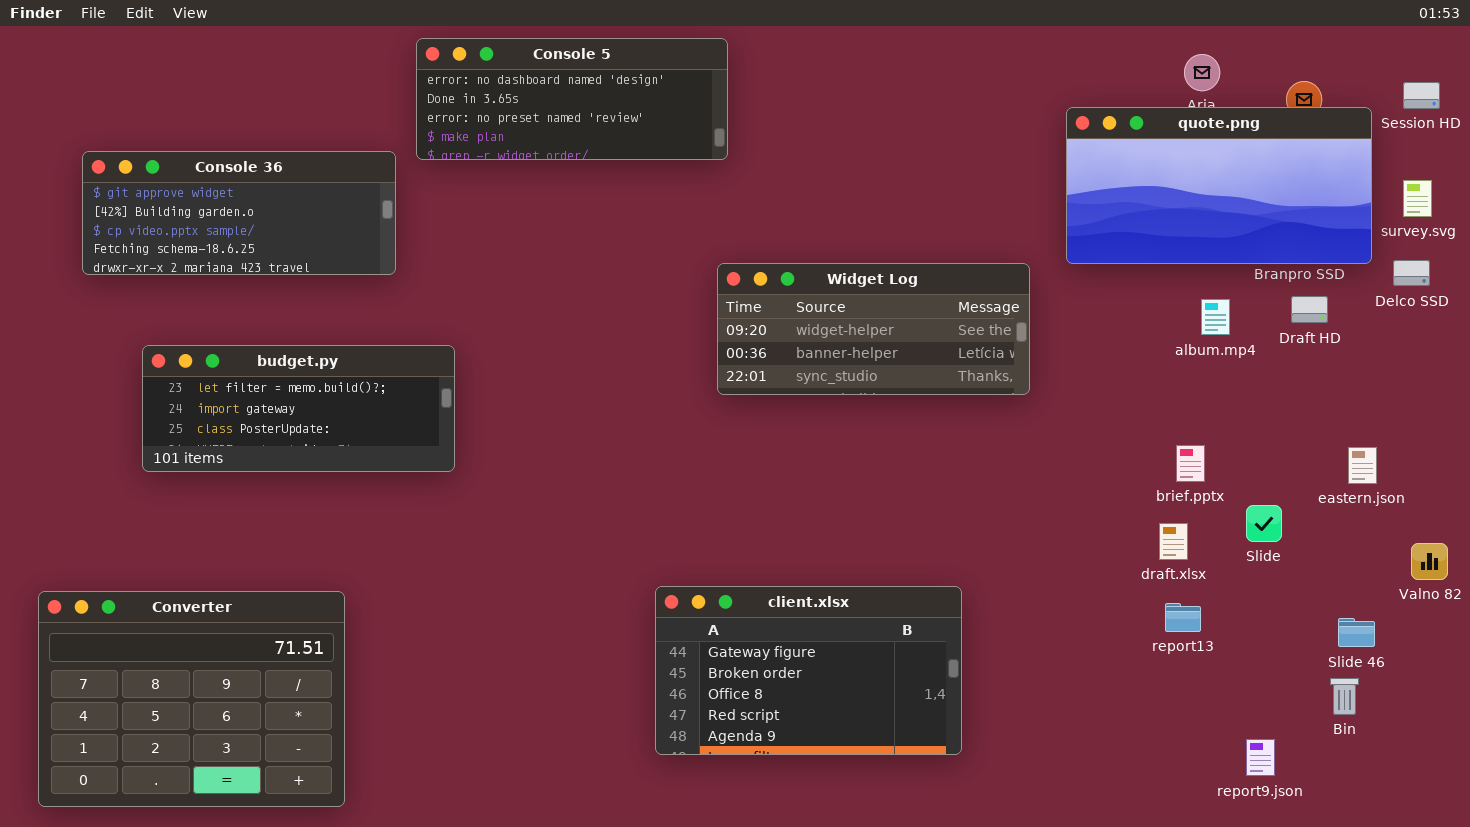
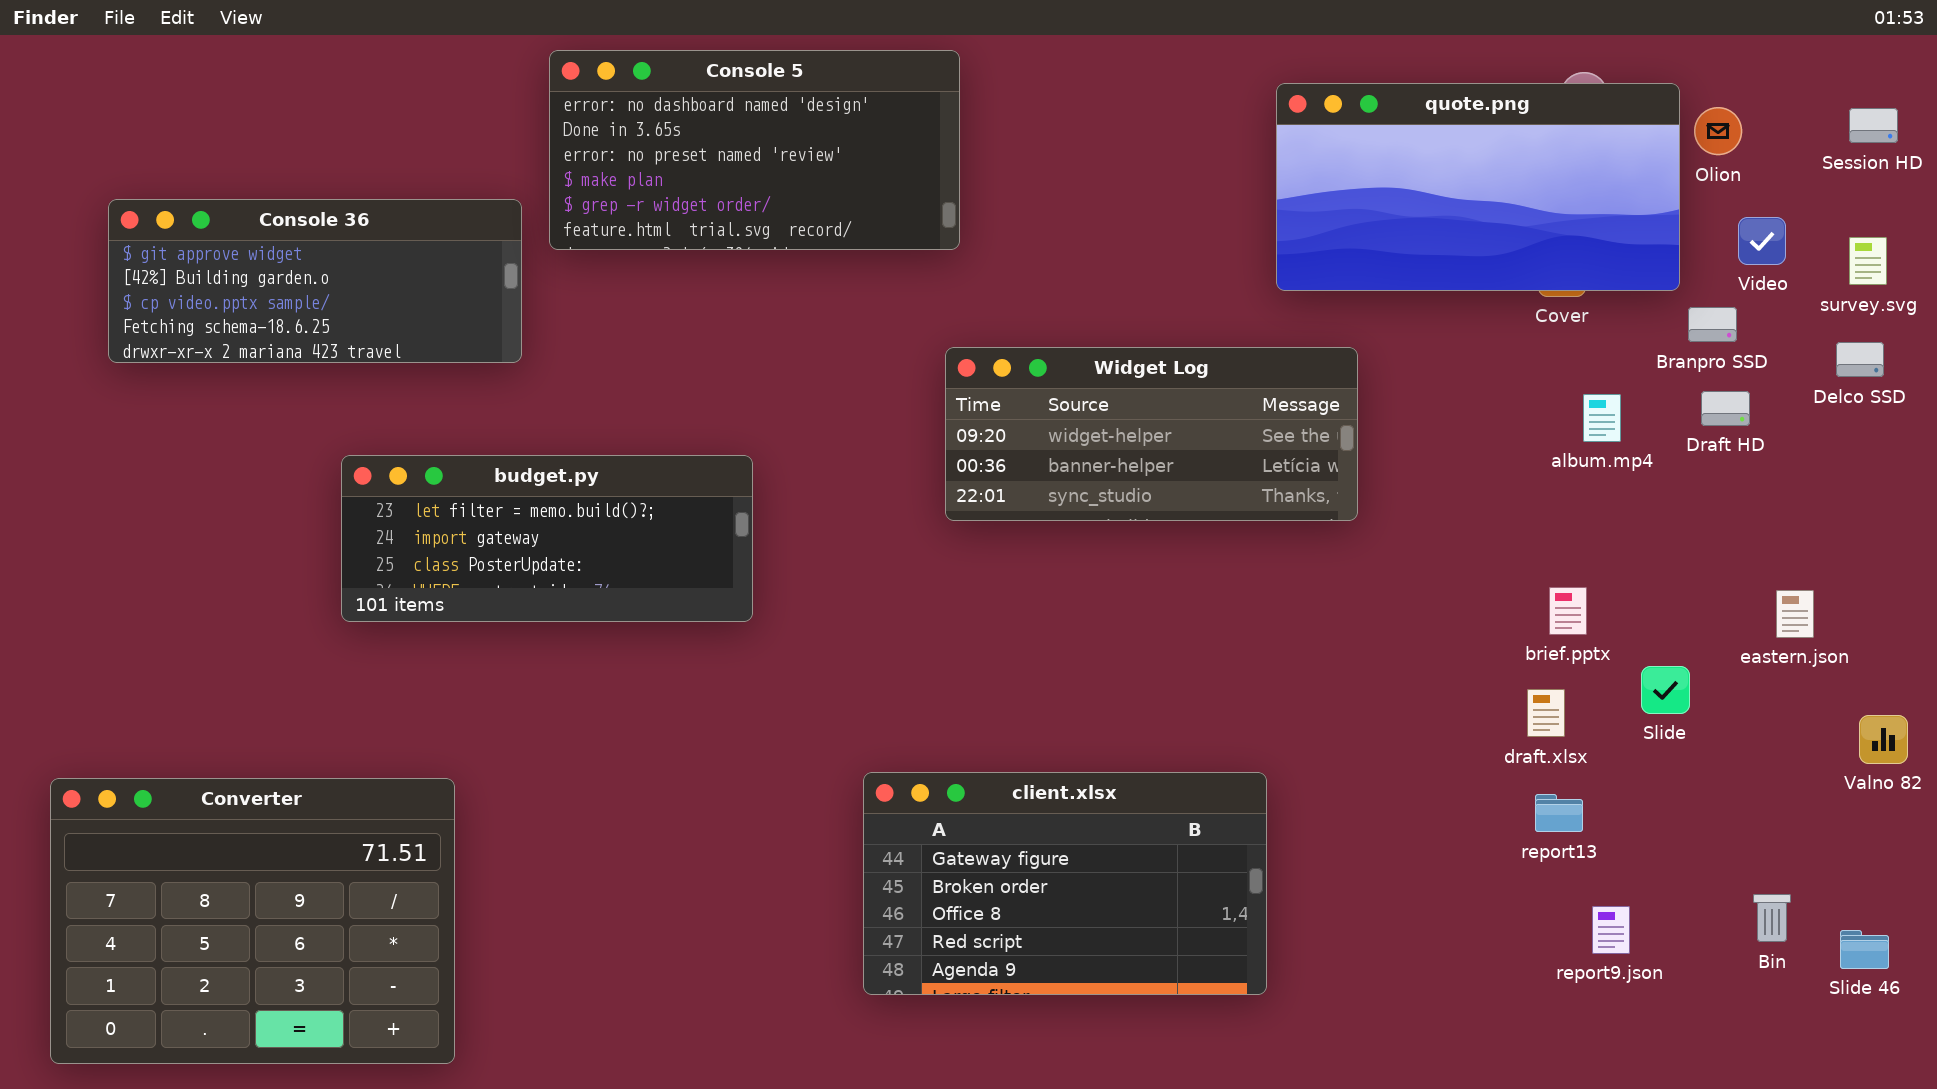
Console 5: [416,38,728,160] -> [549,50,960,250], resized
quote.png: [1066,107,1372,264] -> [1276,83,1680,291], moved
budget.py: [142,345,455,472] -> [341,455,753,622], moved
Slide 46: [1338,618,1375,647] -> [1840,930,1889,969], moved
report9.json: [1246,739,1275,776] -> [1592,906,1630,954], moved

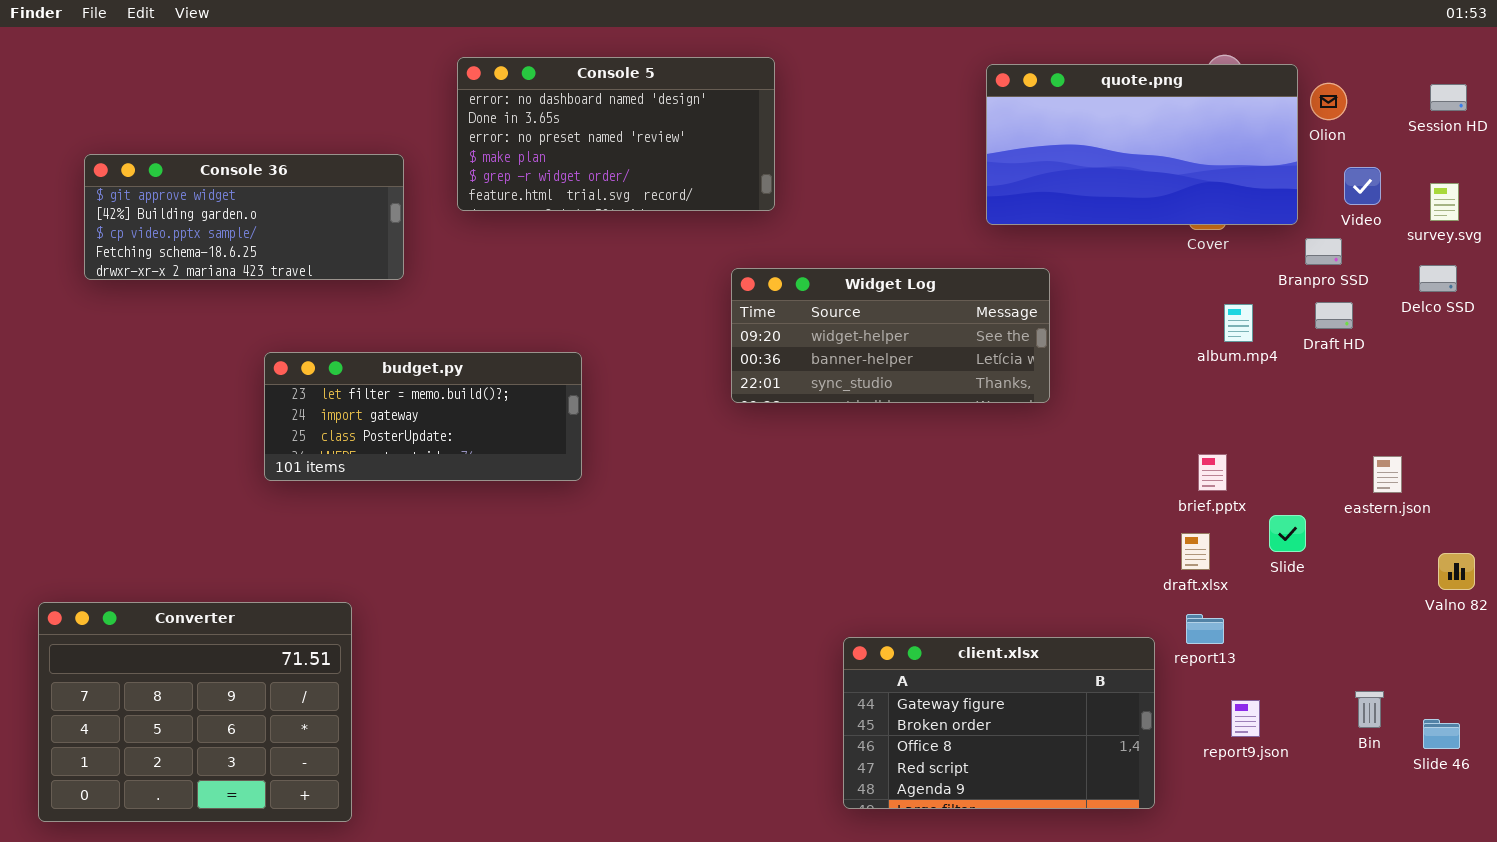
Console 5: [549,50,960,250] -> [457,57,775,211], moved
client.xlsx: [863,772,1267,995] -> [843,637,1155,809], moved

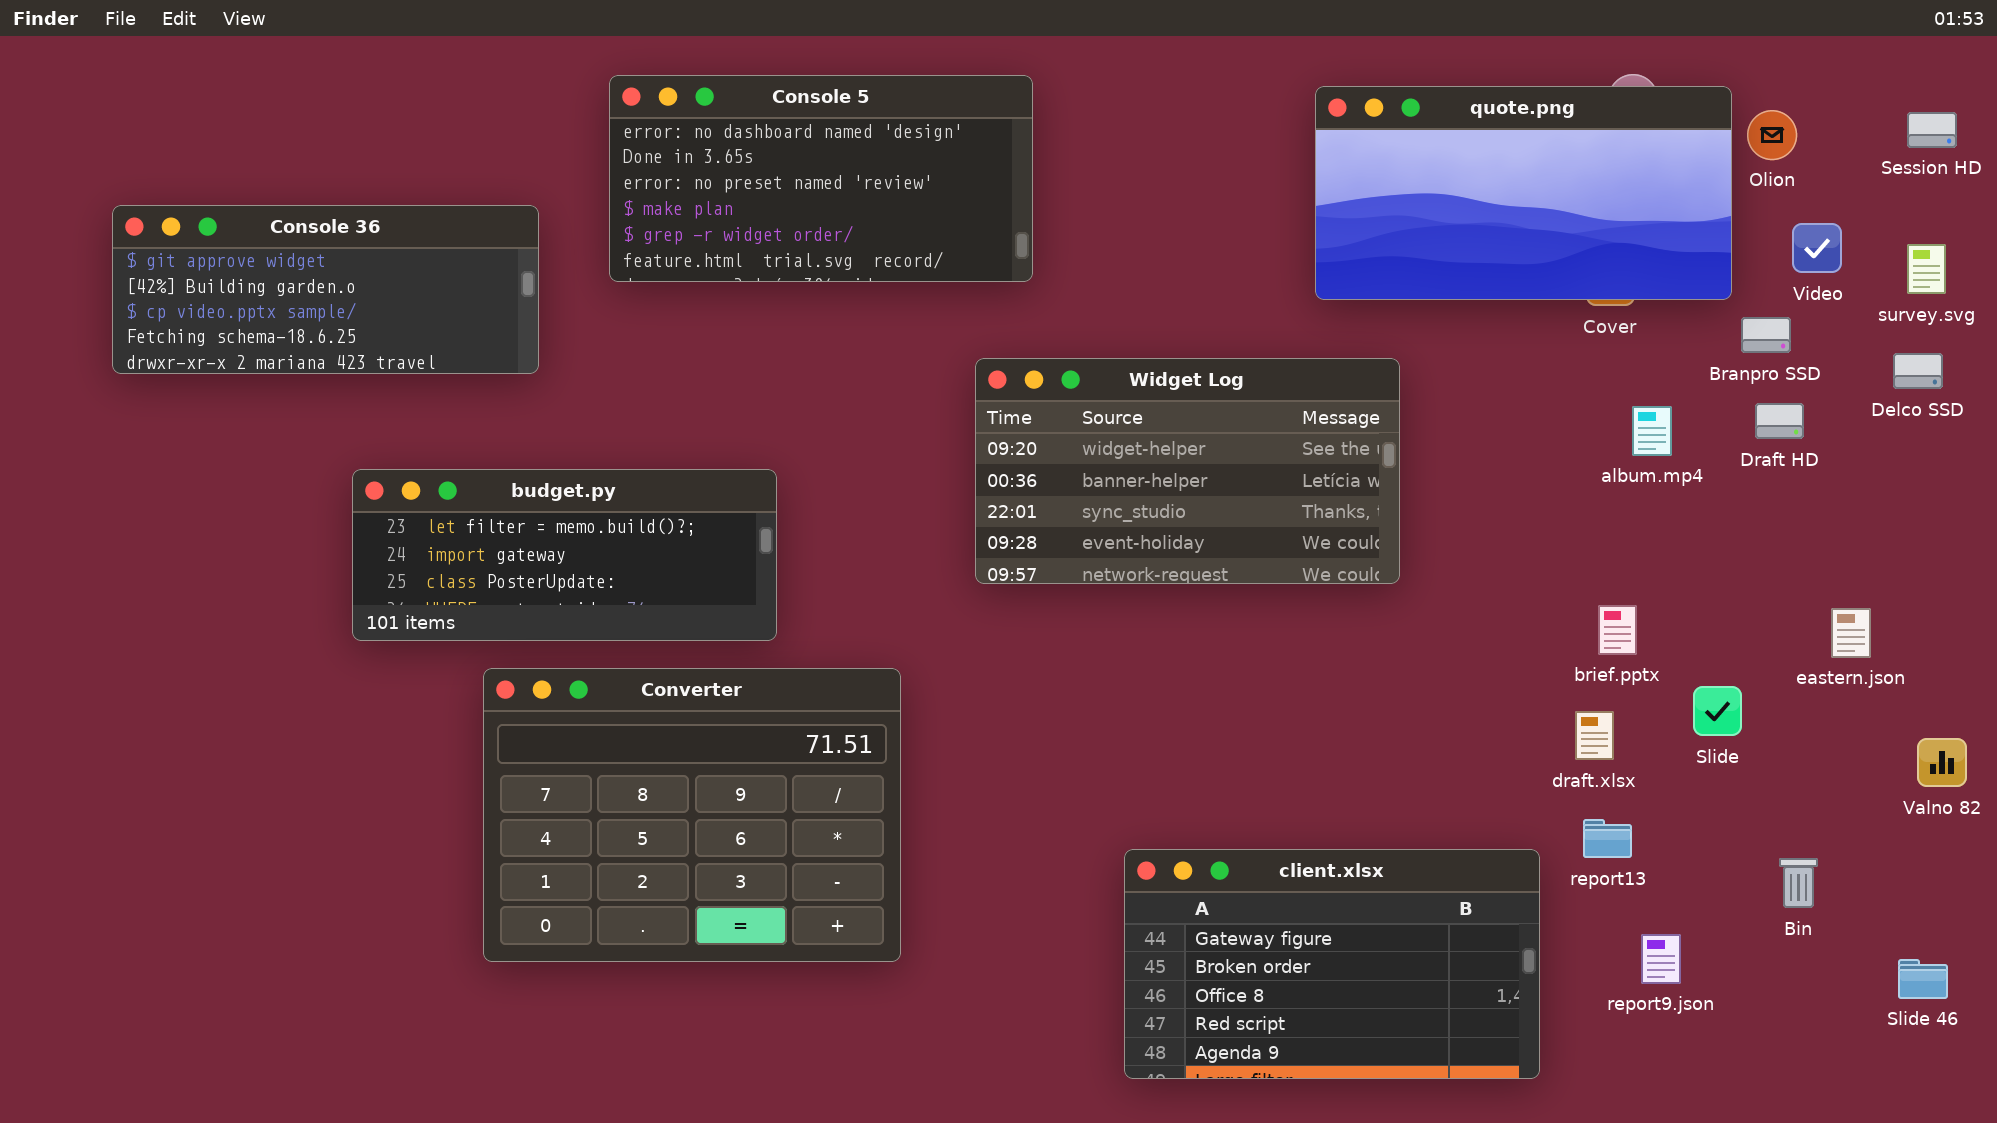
Widget Log: [731,268,1050,403] -> [975,358,1400,584], resized
Converter: [38,602,352,822] -> [483,668,901,962], moved
Bin: [1355,691,1384,728] -> [1779,858,1818,908], moved

